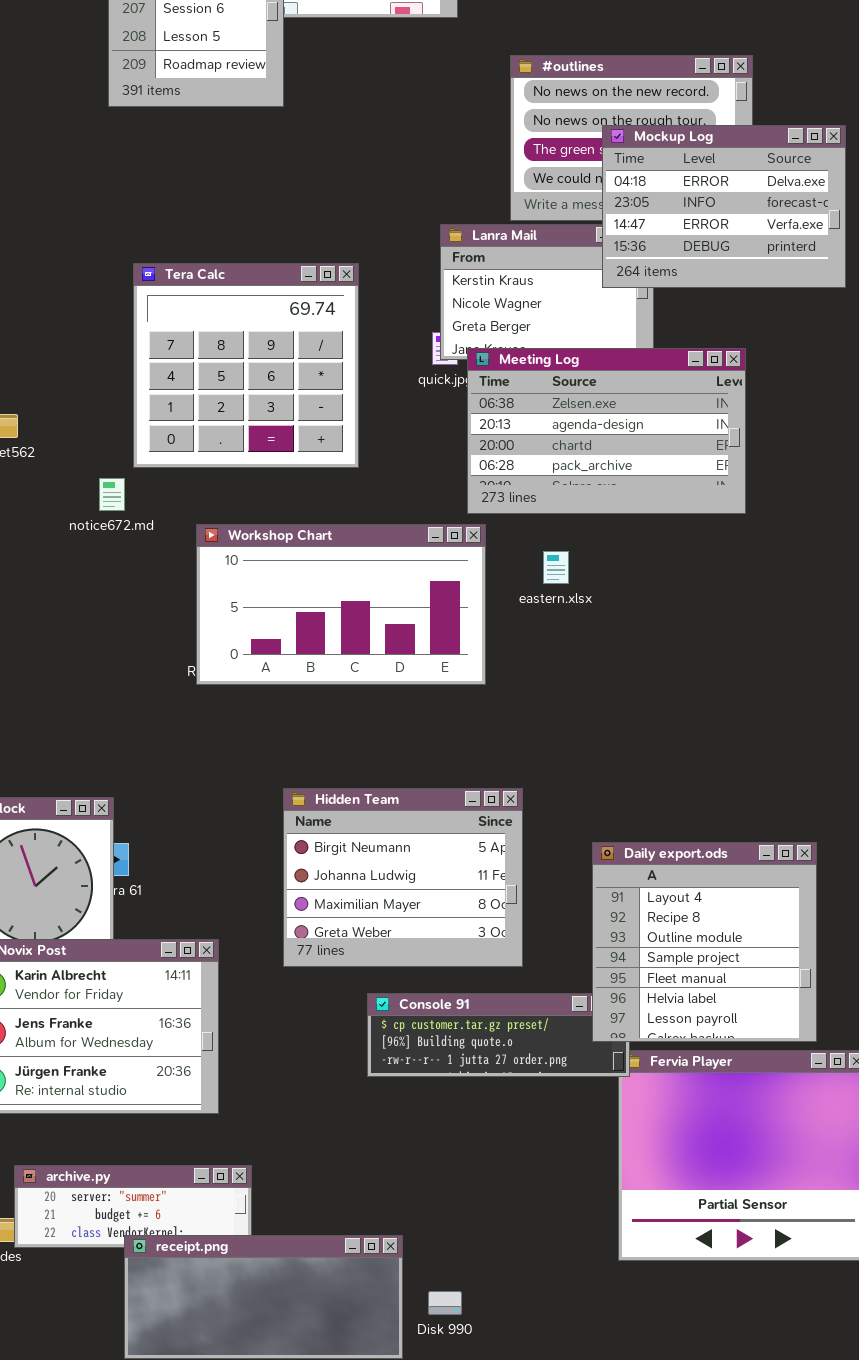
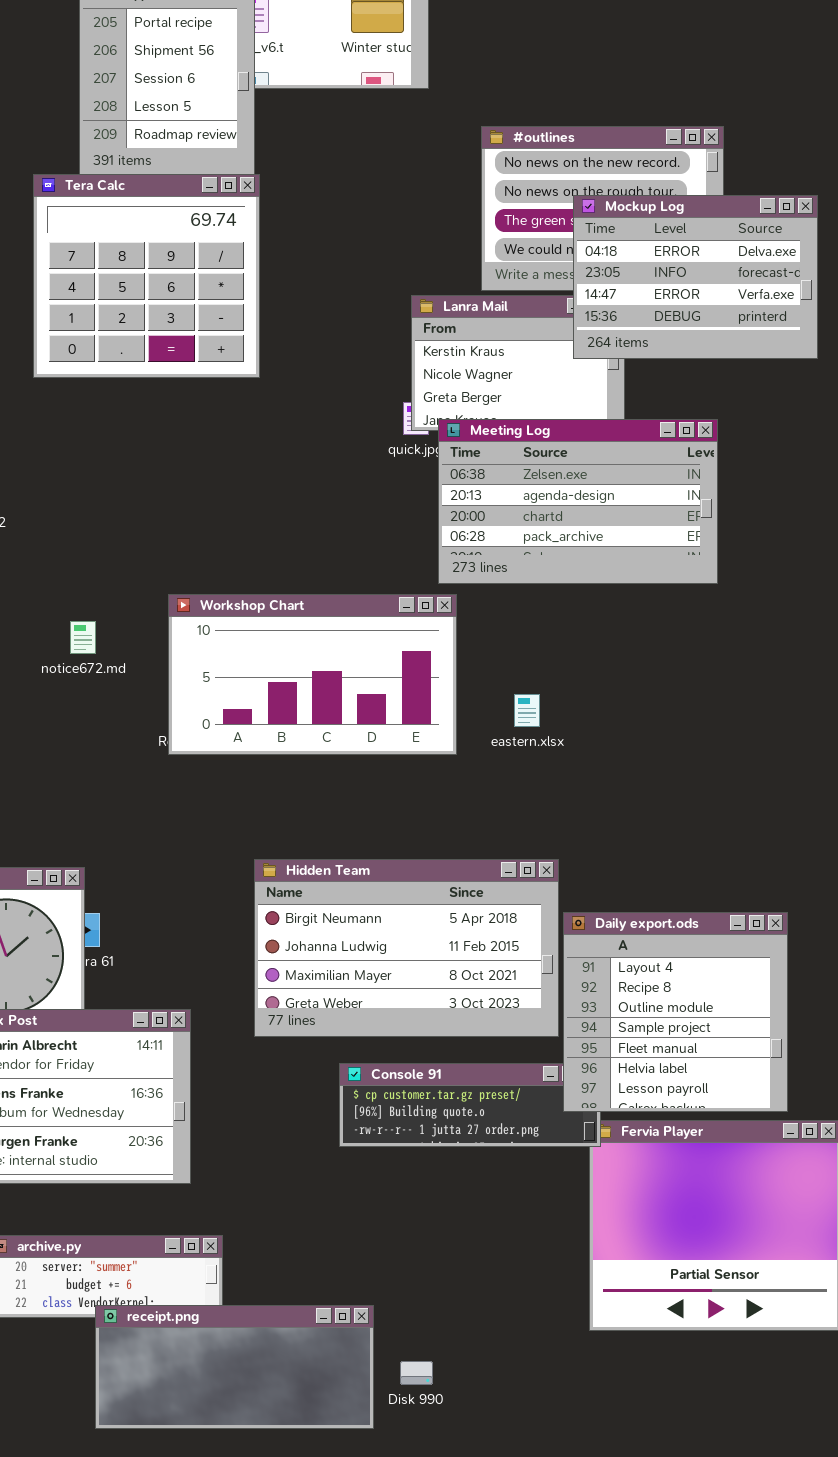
Tera Calc: [133,263,359,468] -> [33,174,260,378], moved
notice672.md: [99,478,125,511] -> [70,621,96,654], moved
eastern.xlsx: [543,551,569,584] -> [514,694,540,727], moved
Hidden Team: [283,788,523,967] -> [254,859,559,1037], resized

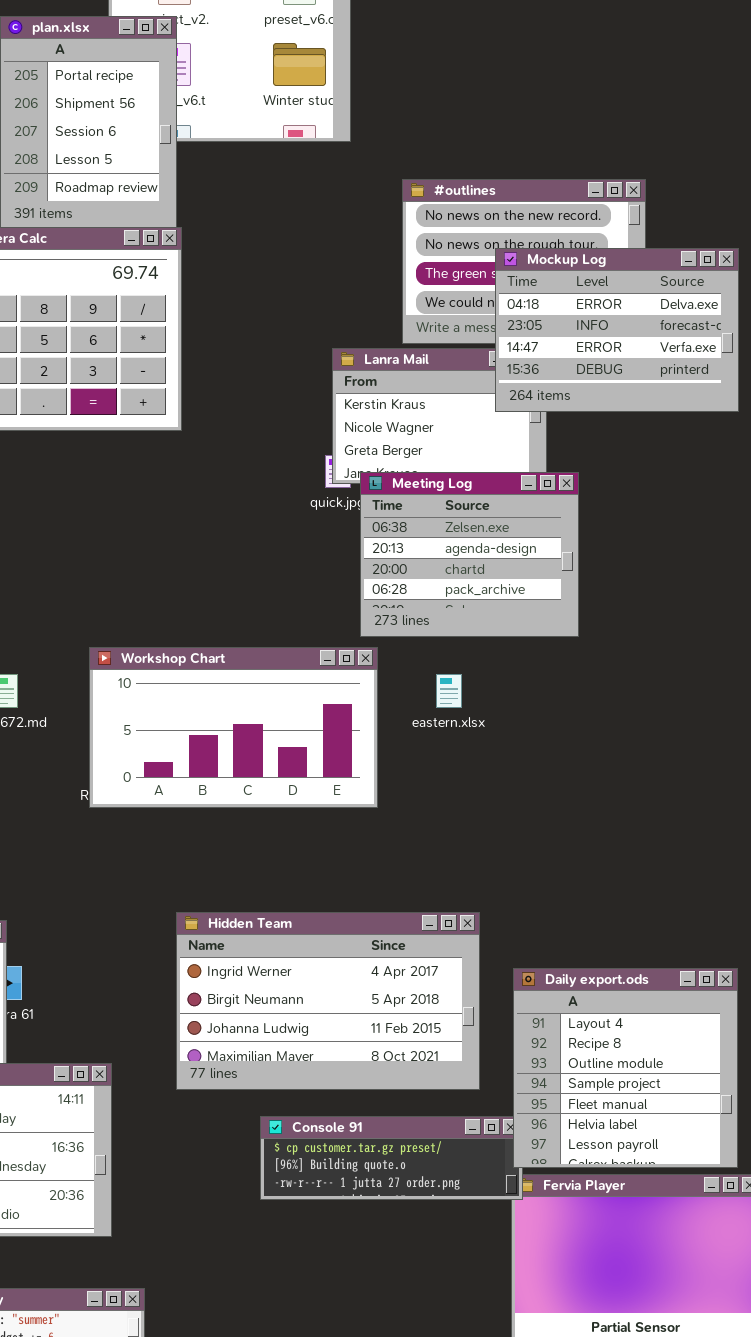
Meeting Log: [438,419,718,584] -> [360,472,579,637], resized
eastern.xlsx: [514,694,540,727] -> [436,674,462,708], moved
Hidden Team: [254,859,559,1037] -> [176,912,480,1090], scrolled up 1 row
Daily export.ods: [563,912,788,1112] -> [513,968,738,1168], moved

